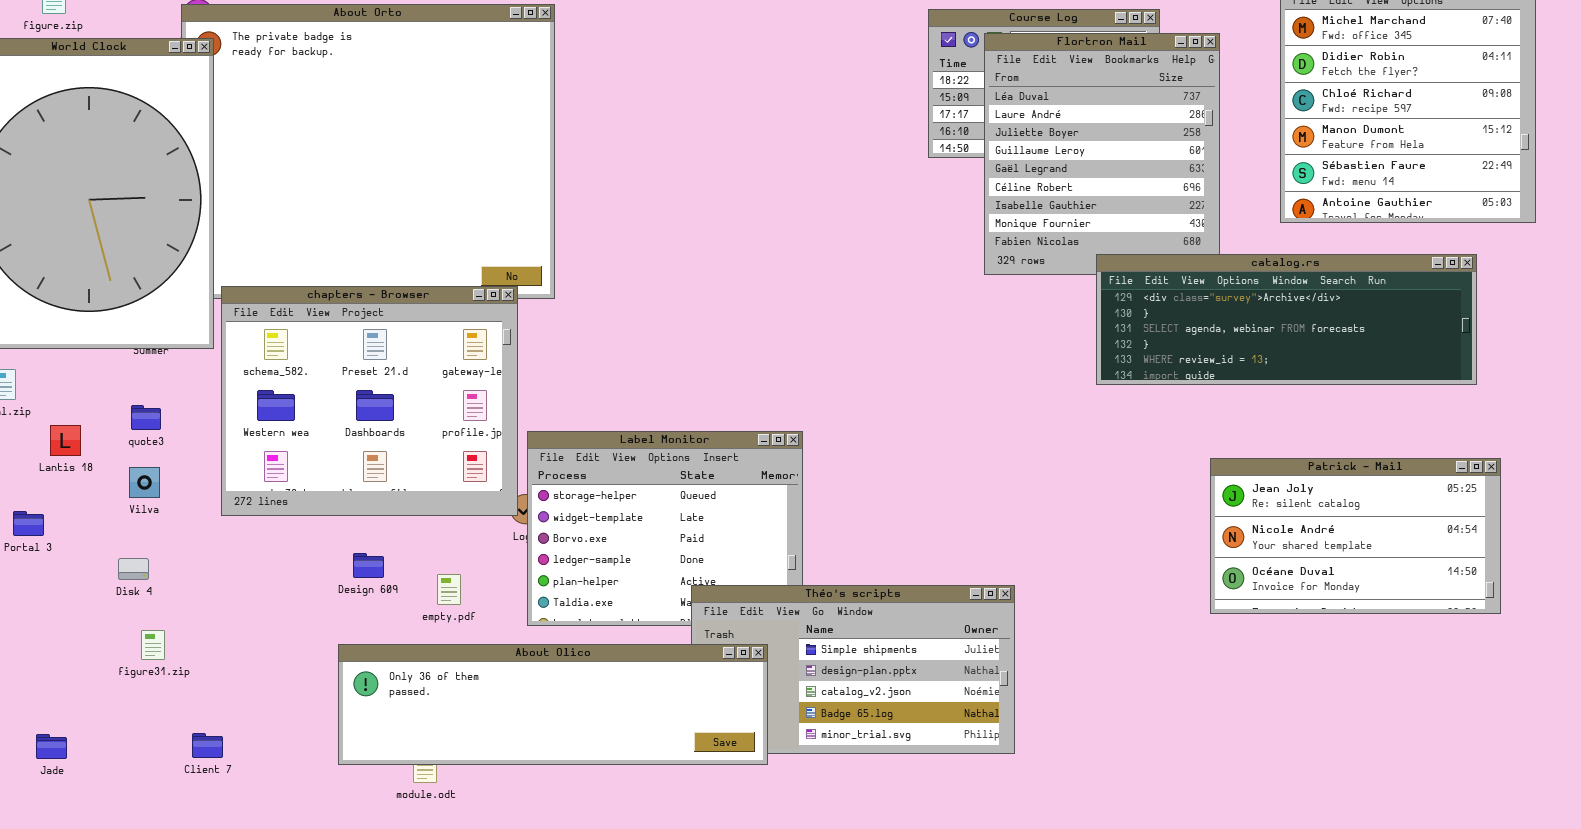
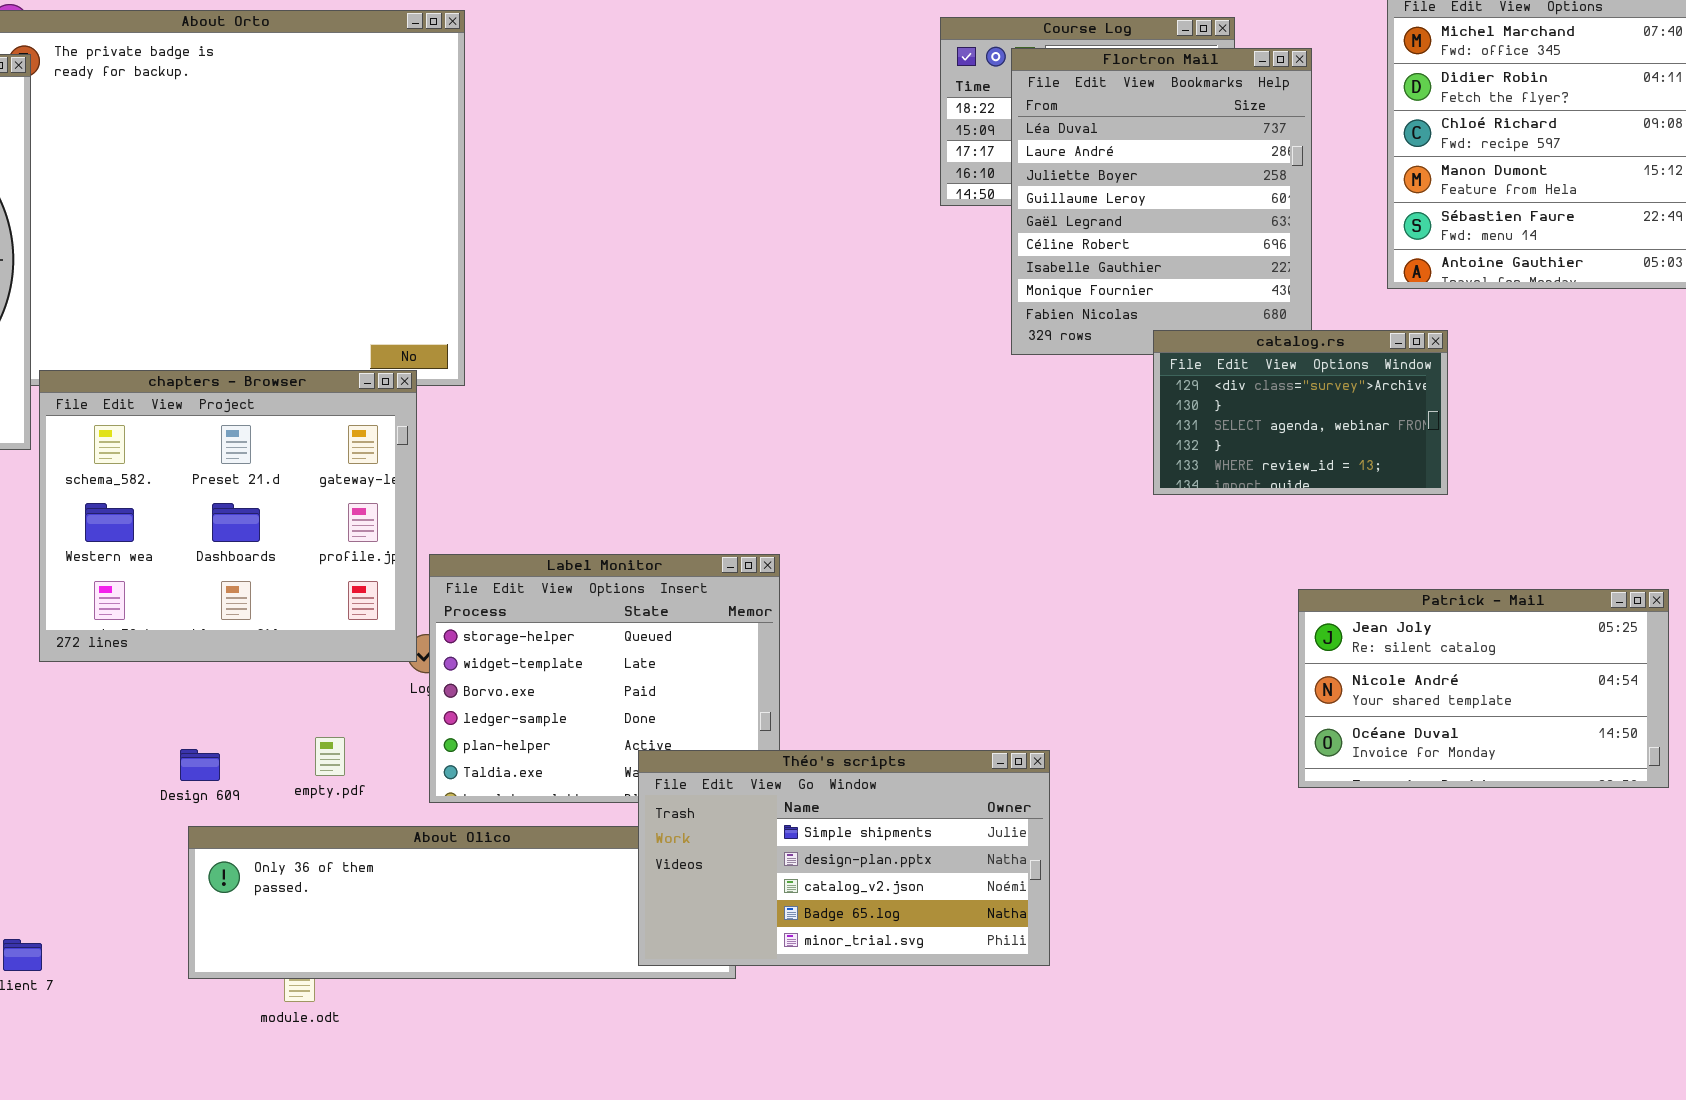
catalog.rs: [1096,254,1477,385] -> [1153,330,1448,495], resized
Design 609: [353,553,384,578] -> [180,749,220,781], moved
Théo's scripts: [691,585,1015,754] -> [638,750,1050,966], raised

